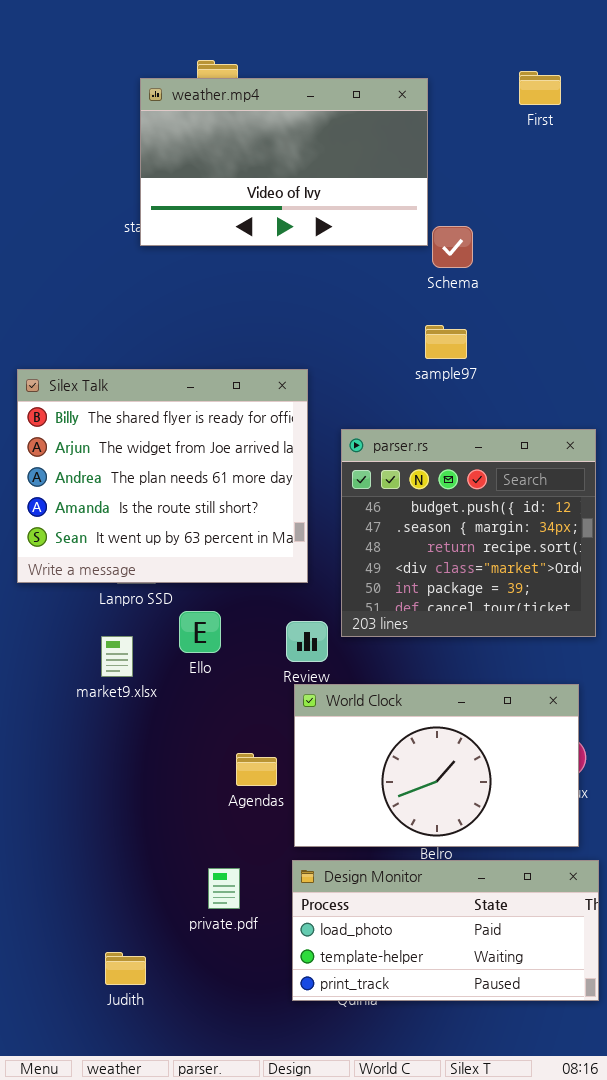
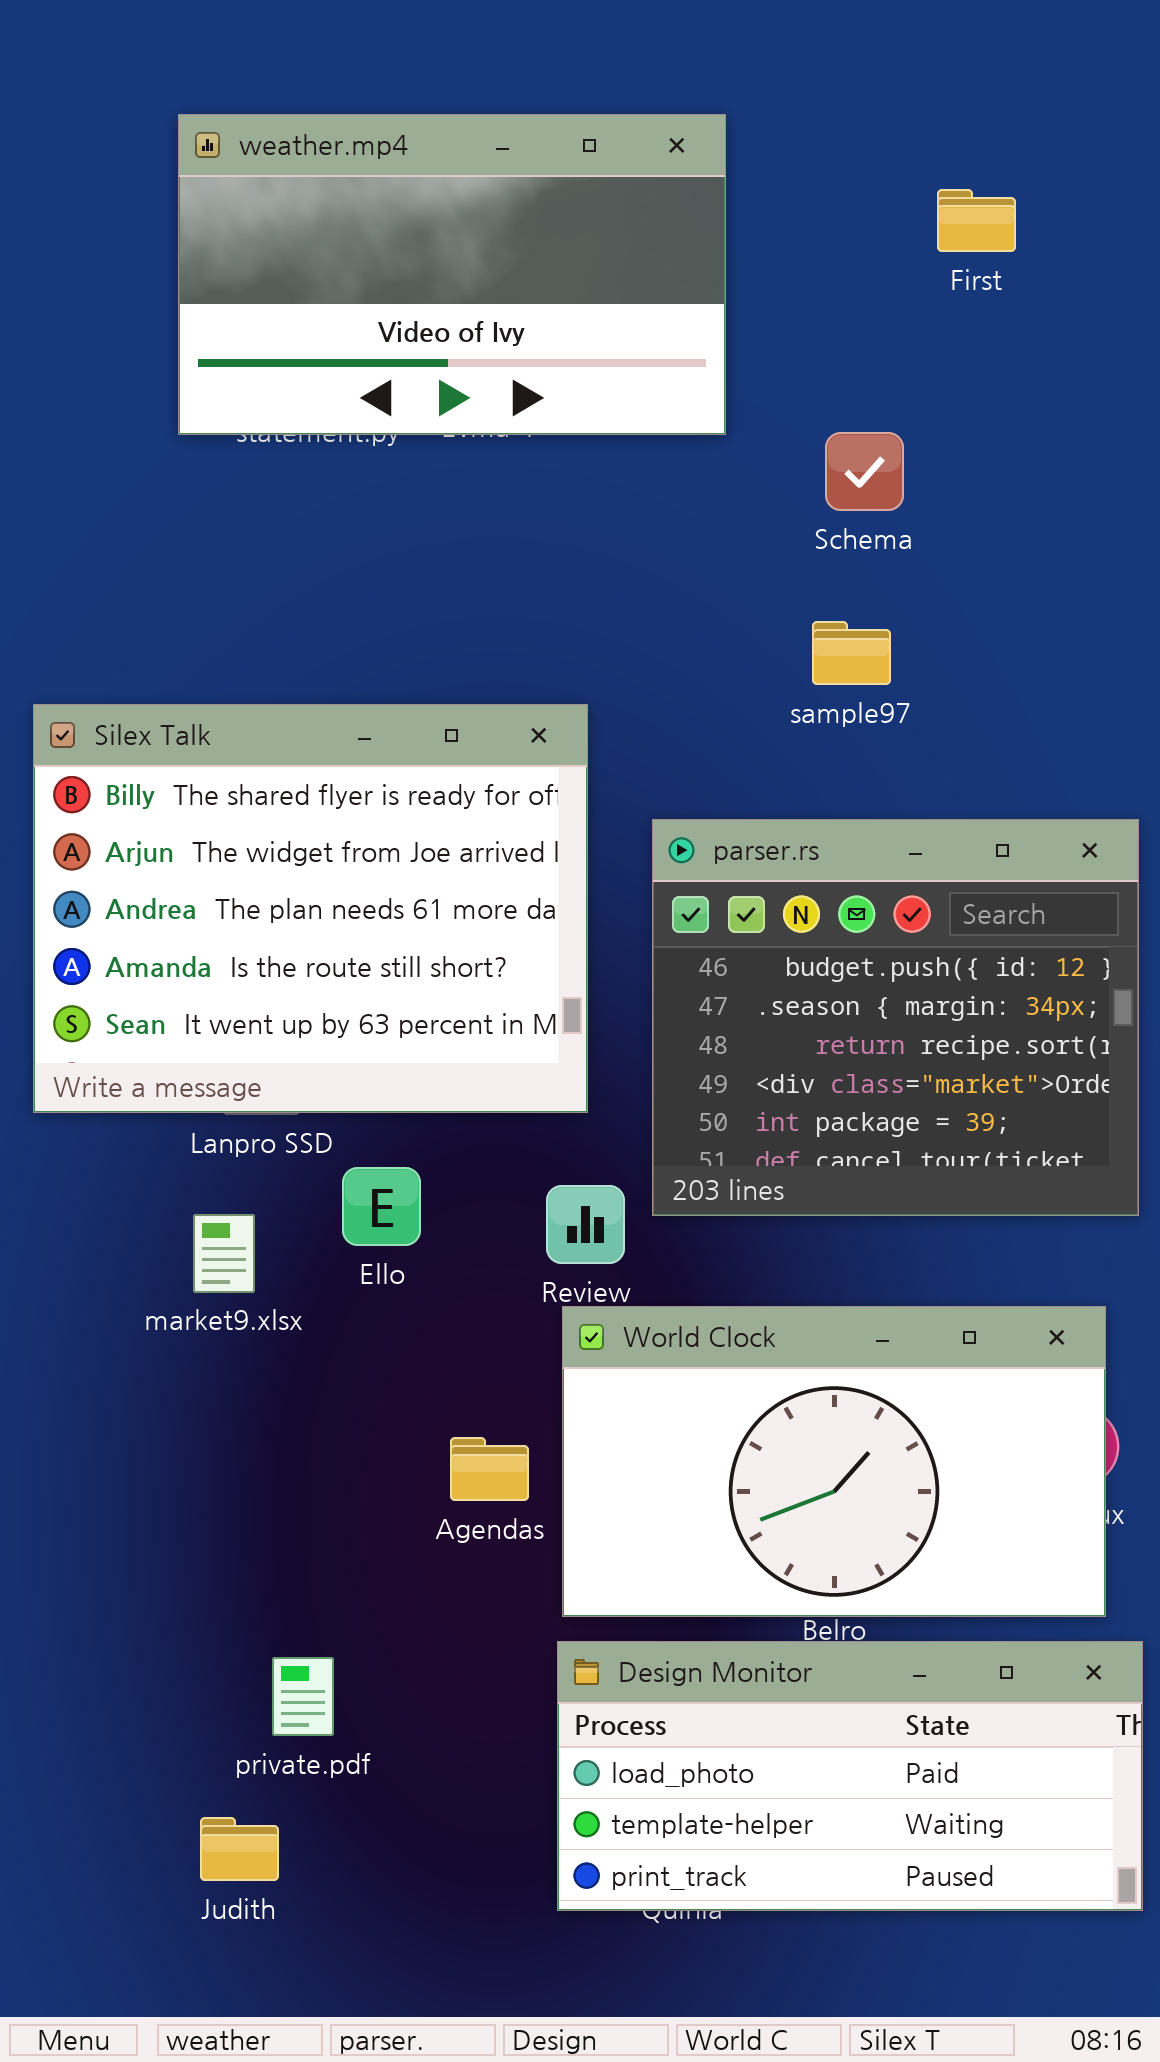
First: [519,71,561,105] -> [937,189,1016,252], moved
weather.mp4: [140,78,428,246] -> [178,114,726,435], moved
private.pdf: [208,868,240,909] -> [272,1657,334,1736], moved

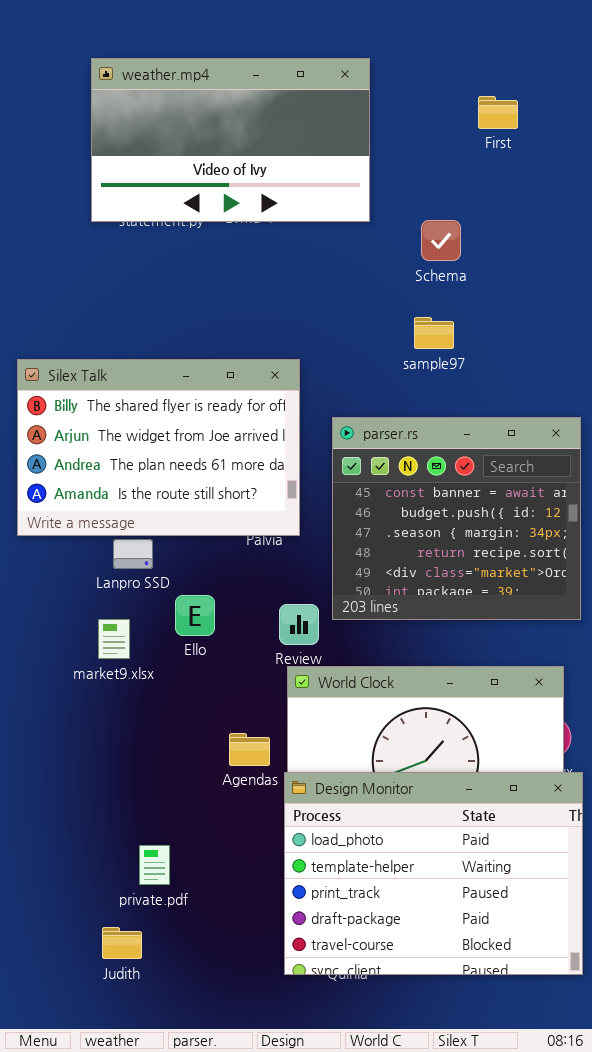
Silex Talk: [33,704,588,1113] -> [17,359,300,536], resized
parser.rs: [652,819,1139,1216] -> [332,417,581,620], scrolled up 1 row
Design Monitor: [557,1641,1143,1911] -> [284,772,583,975], resized

